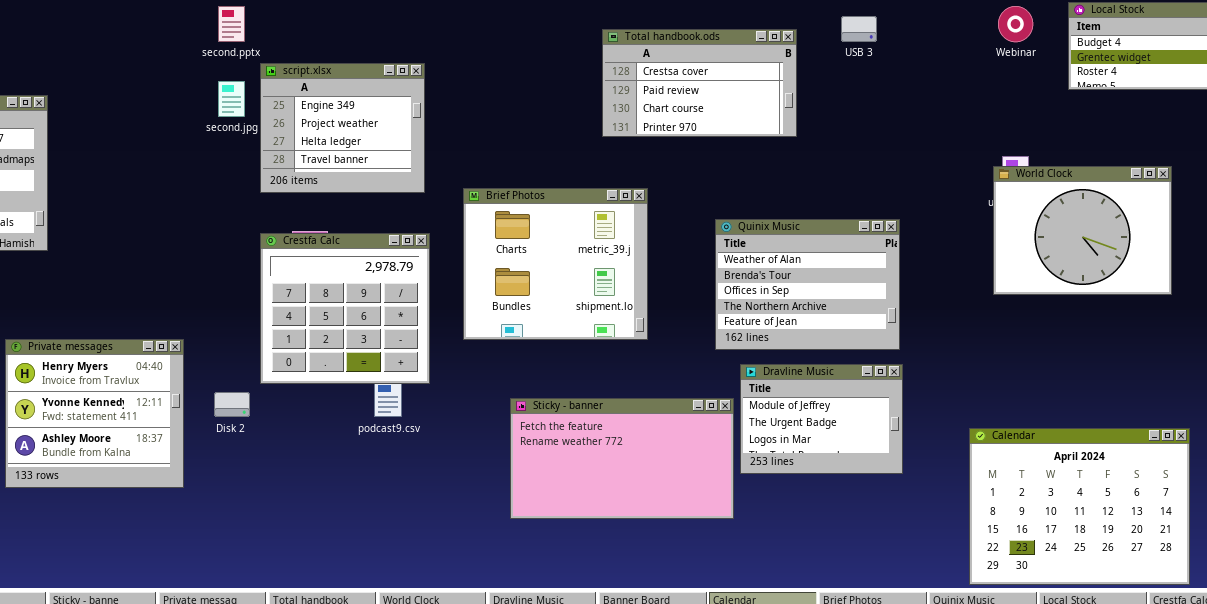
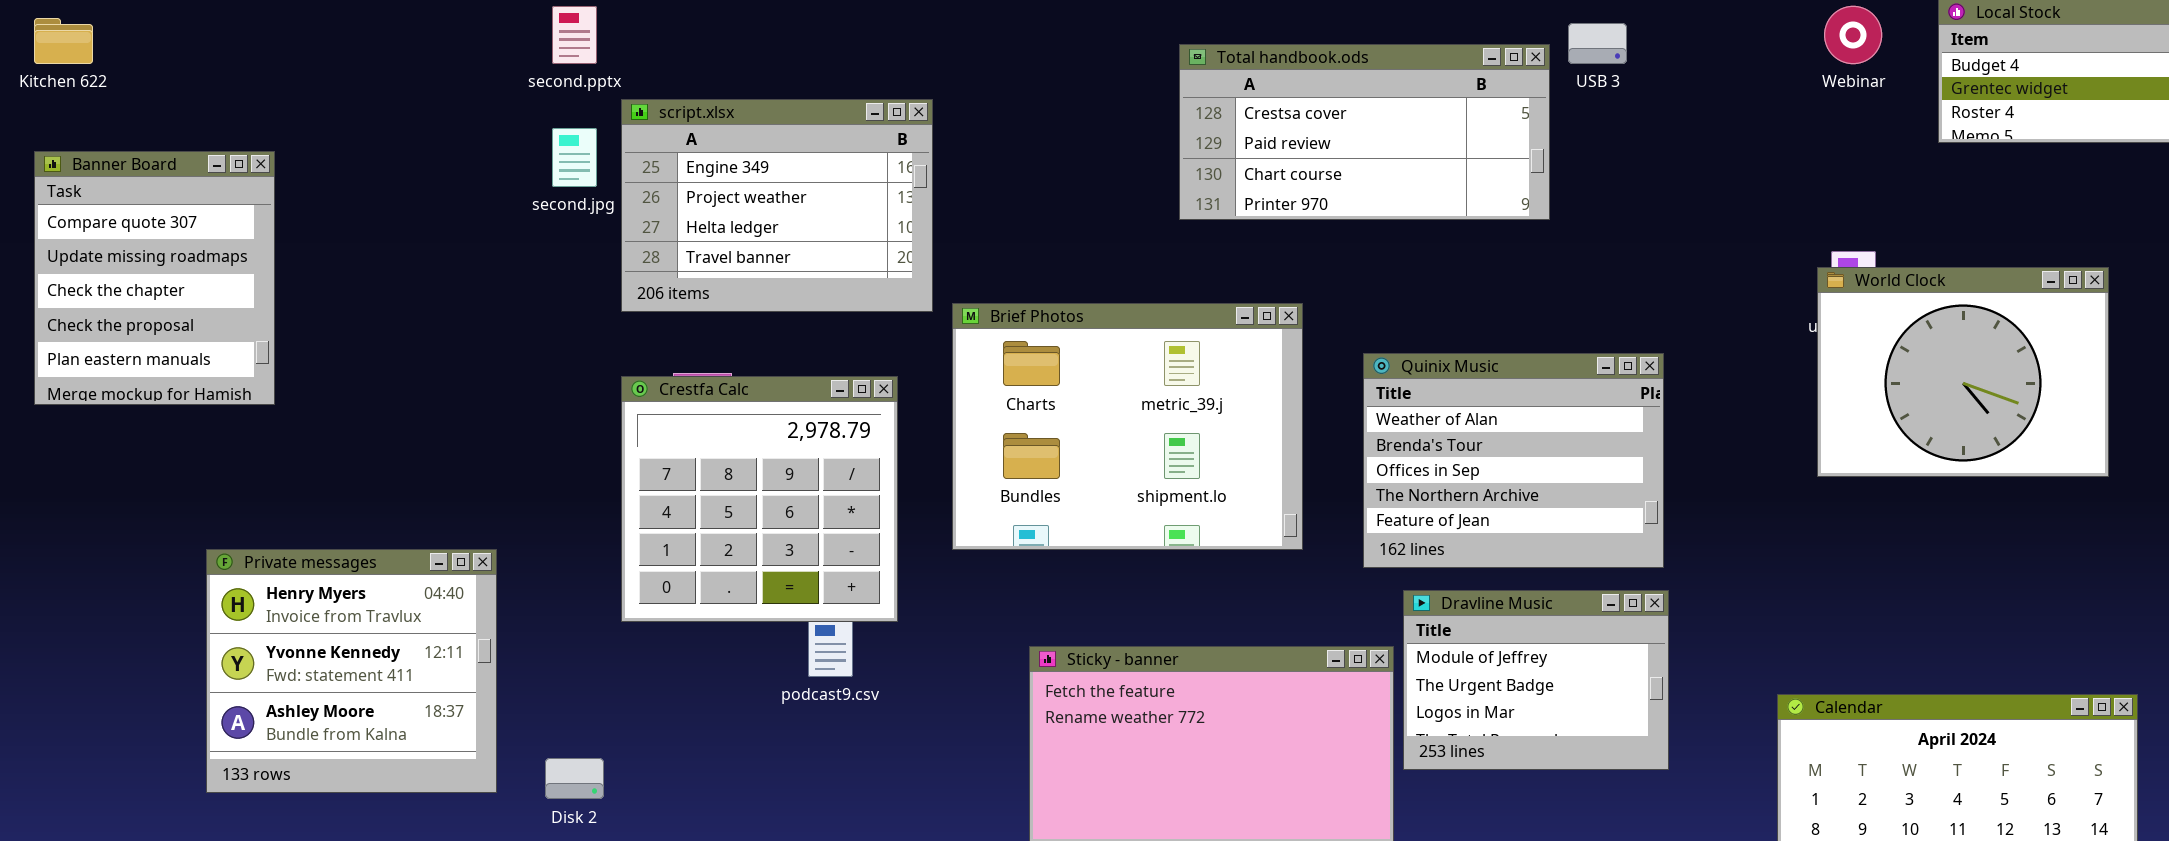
Total handbook.ods: [602,29,797,137] -> [1179,44,1550,220], resized
script.xlsx: [260,63,425,193] -> [621,99,933,312], resized
Brief Photos: [463,188,648,340] -> [952,303,1303,550], resized
Disk 2: [214,392,250,417] -> [545,758,604,799], moved

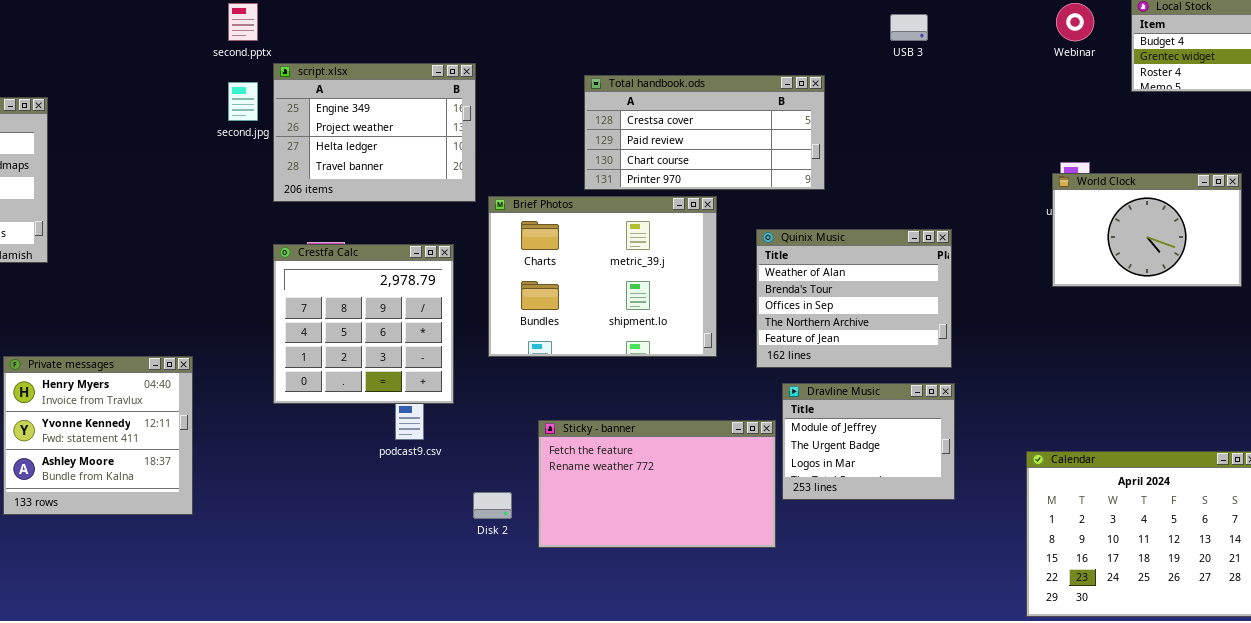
Total handbook.ods: [1179,44,1550,220] -> [584,75,825,190], moved
World Clock: [1817,267,2109,477] -> [1052,173,1242,287], resized
Disk 2: [545,758,604,799] -> [473,492,512,519], moved

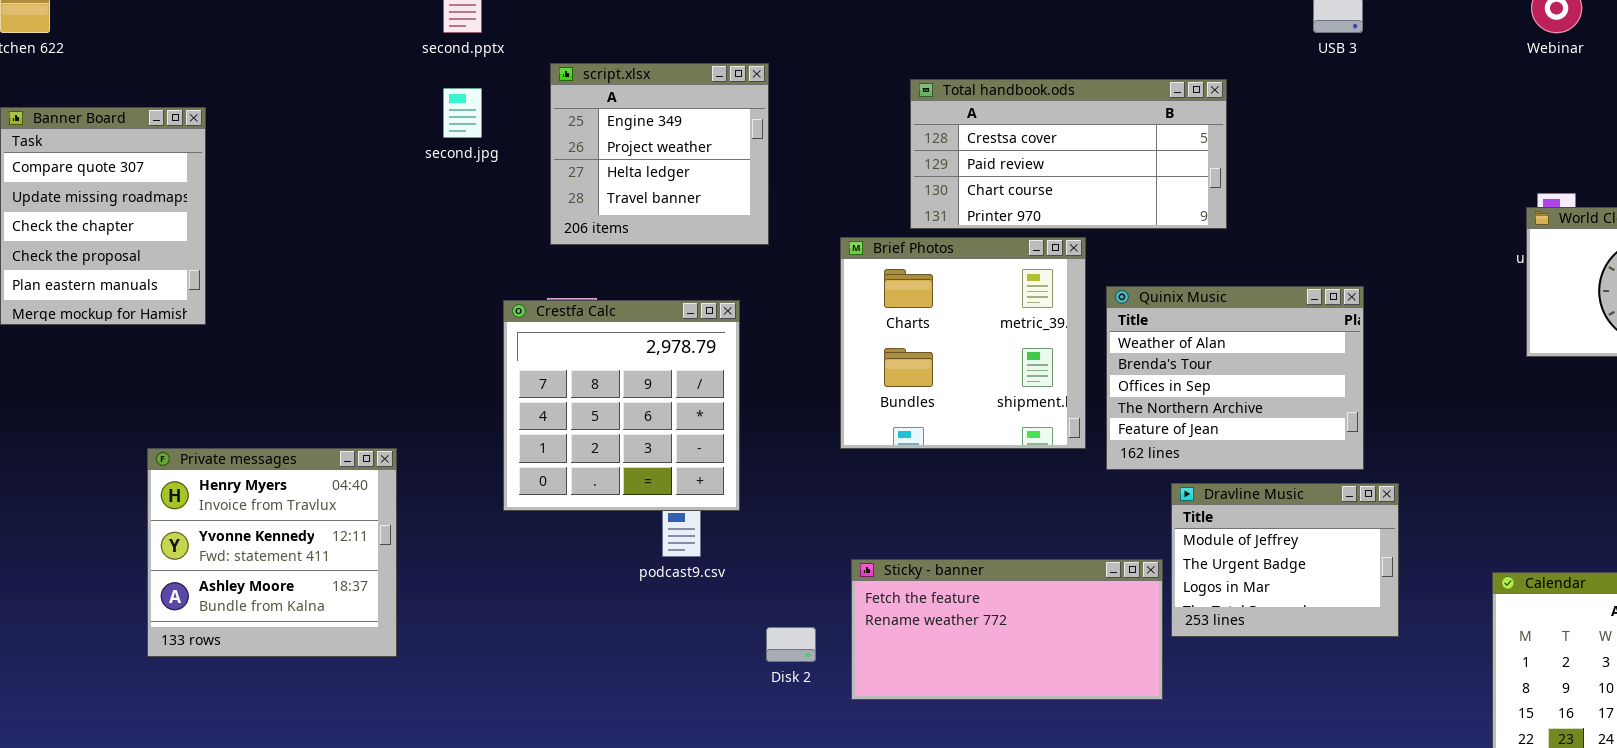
script.xlsx: [273,63,476,202] -> [550,63,769,245], resized
Brief Photos: [488,196,717,357] -> [840,237,1086,449], resized
Quinix Music: [756,229,952,368] -> [1106,286,1364,470], moved
Sticky - banner: [538,420,776,548] -> [851,559,1163,700], resized

